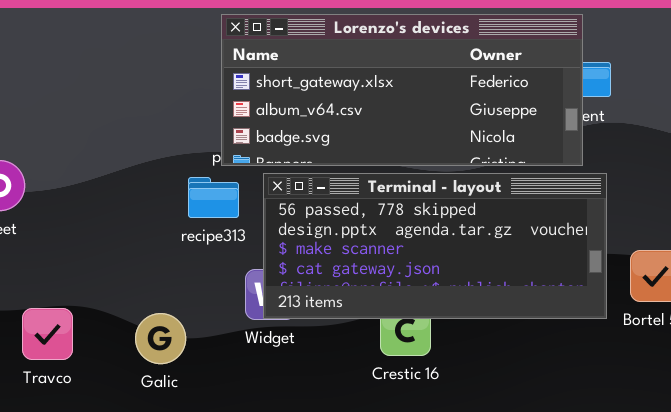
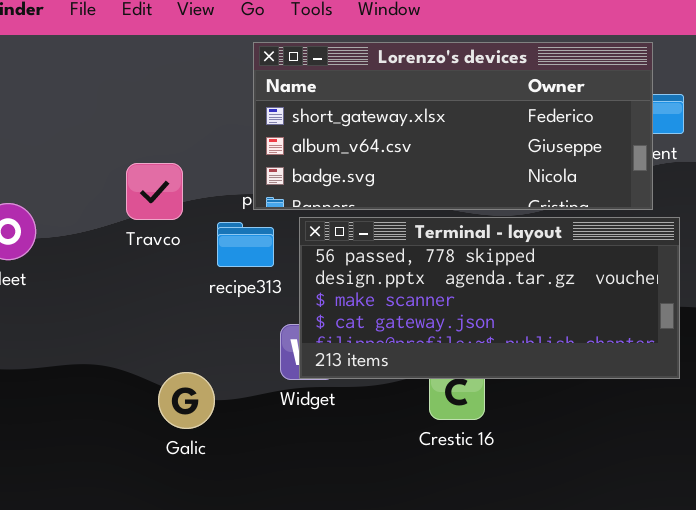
Travco: [22,308,73,360] -> [126,163,183,220], moved

